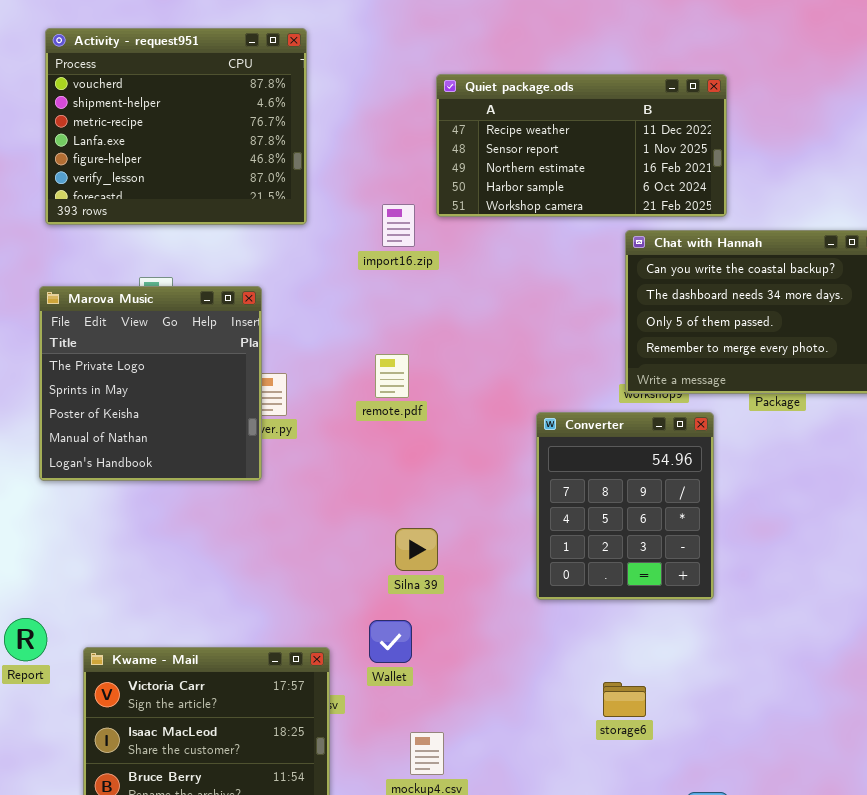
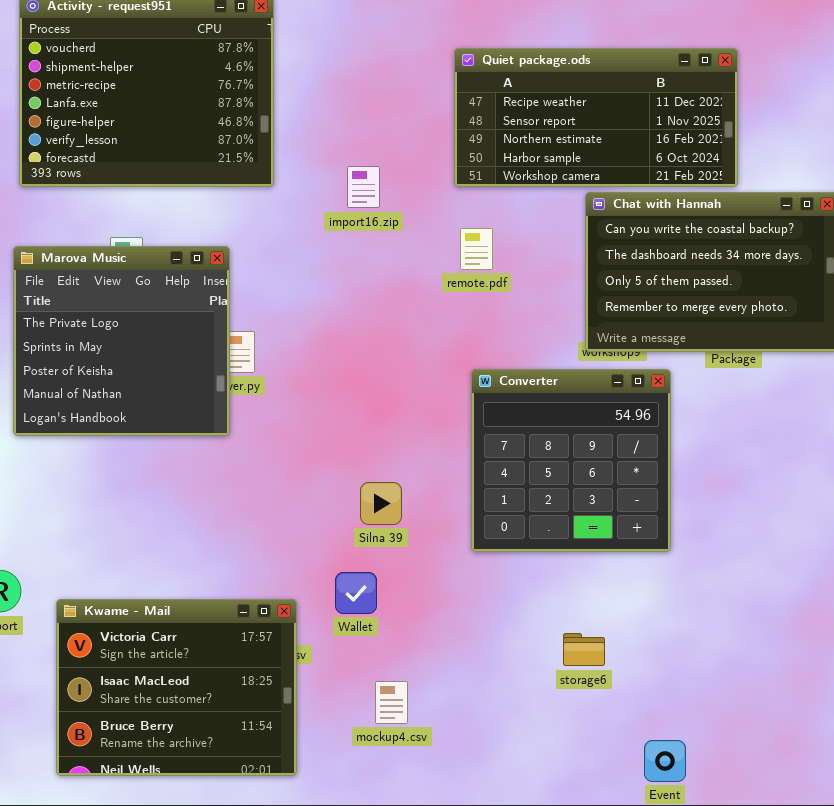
Quiet package.ods: [436,74,727,217] -> [454,48,738,187], moved
remote.pdf: [375,354,409,398] -> [460,228,493,270], moved
Converter: [536,412,714,600] -> [471,369,671,552], resized

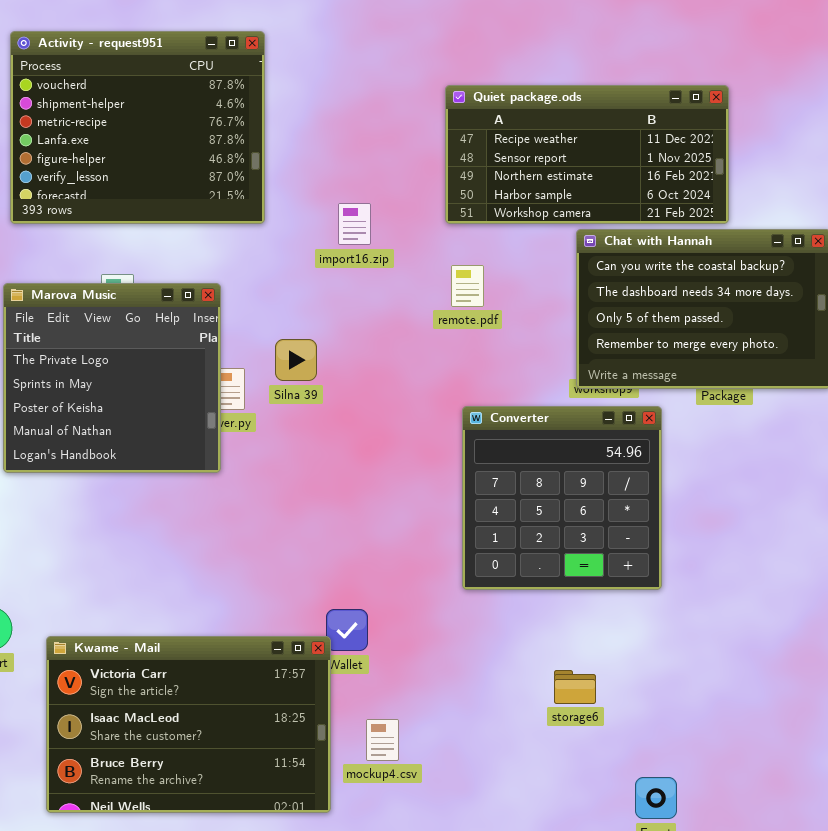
Silna 39: [360,482,402,525] -> [275,339,317,381], moved
Kwame - Mail: [56,599,297,776] -> [46,636,331,813], resized

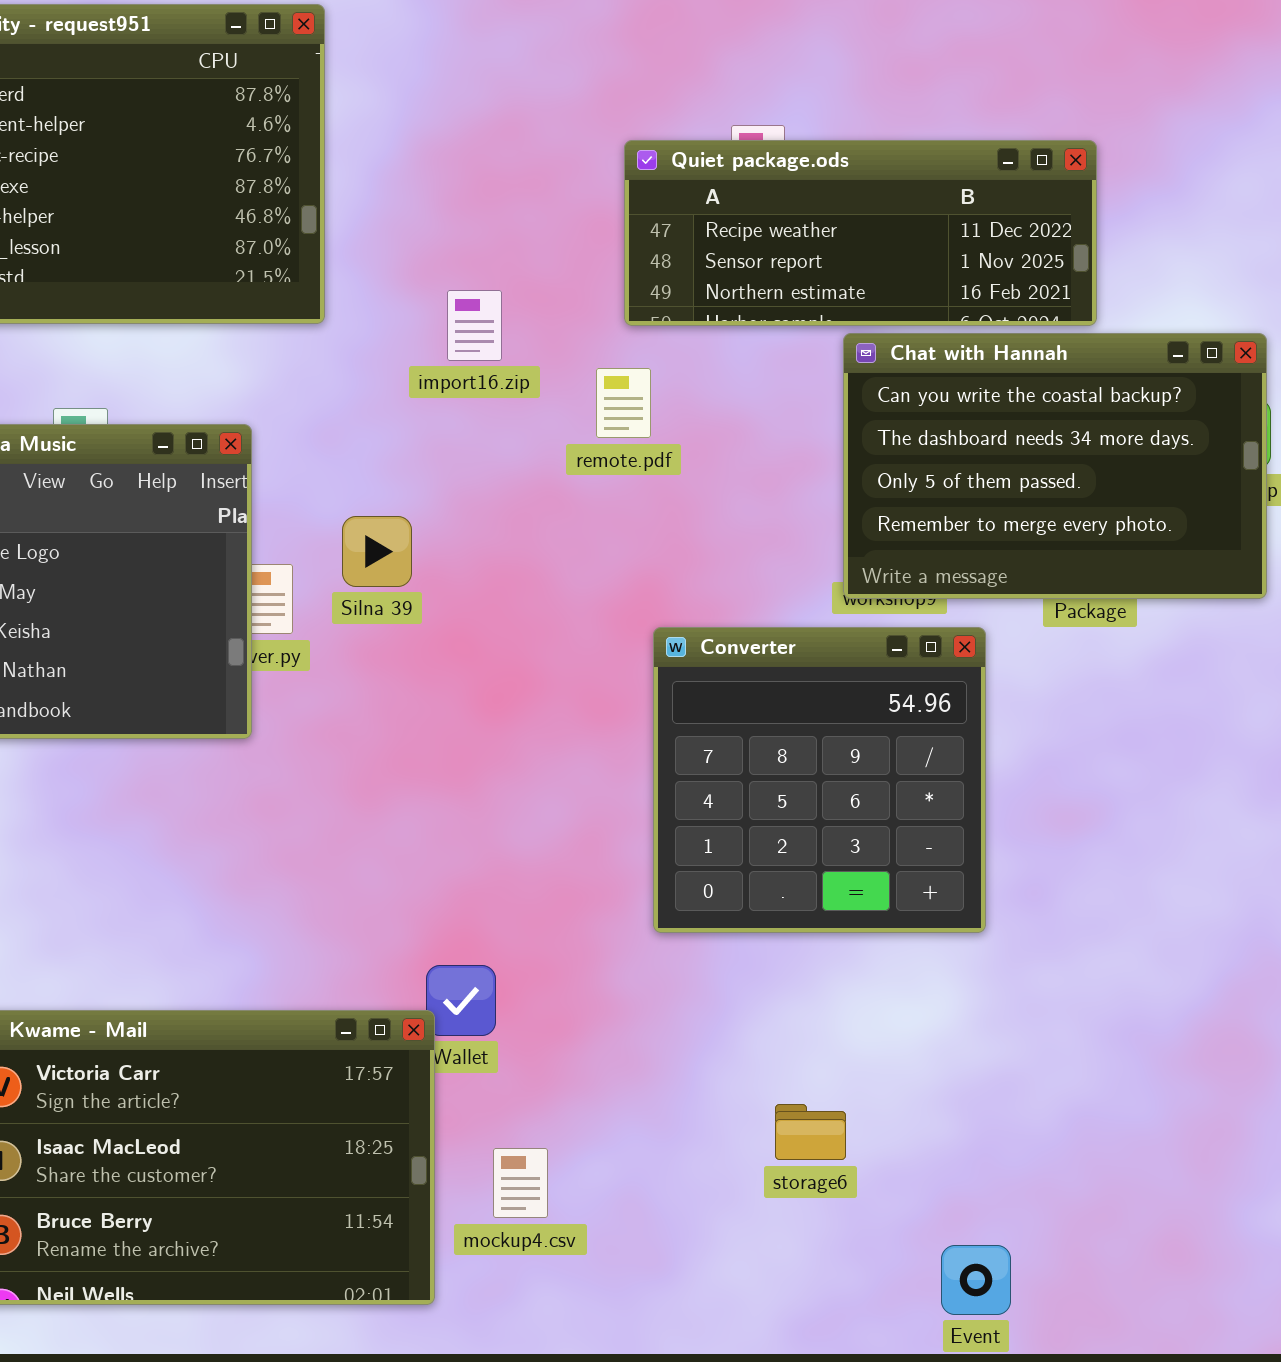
Quiet package.ods: [445,85,729,224] -> [624,140,1097,326], resized
remote.pdf: [451,265,484,307] -> [596,368,651,438], moved
storage6: [554,670,596,704] -> [775,1104,846,1160], moved

